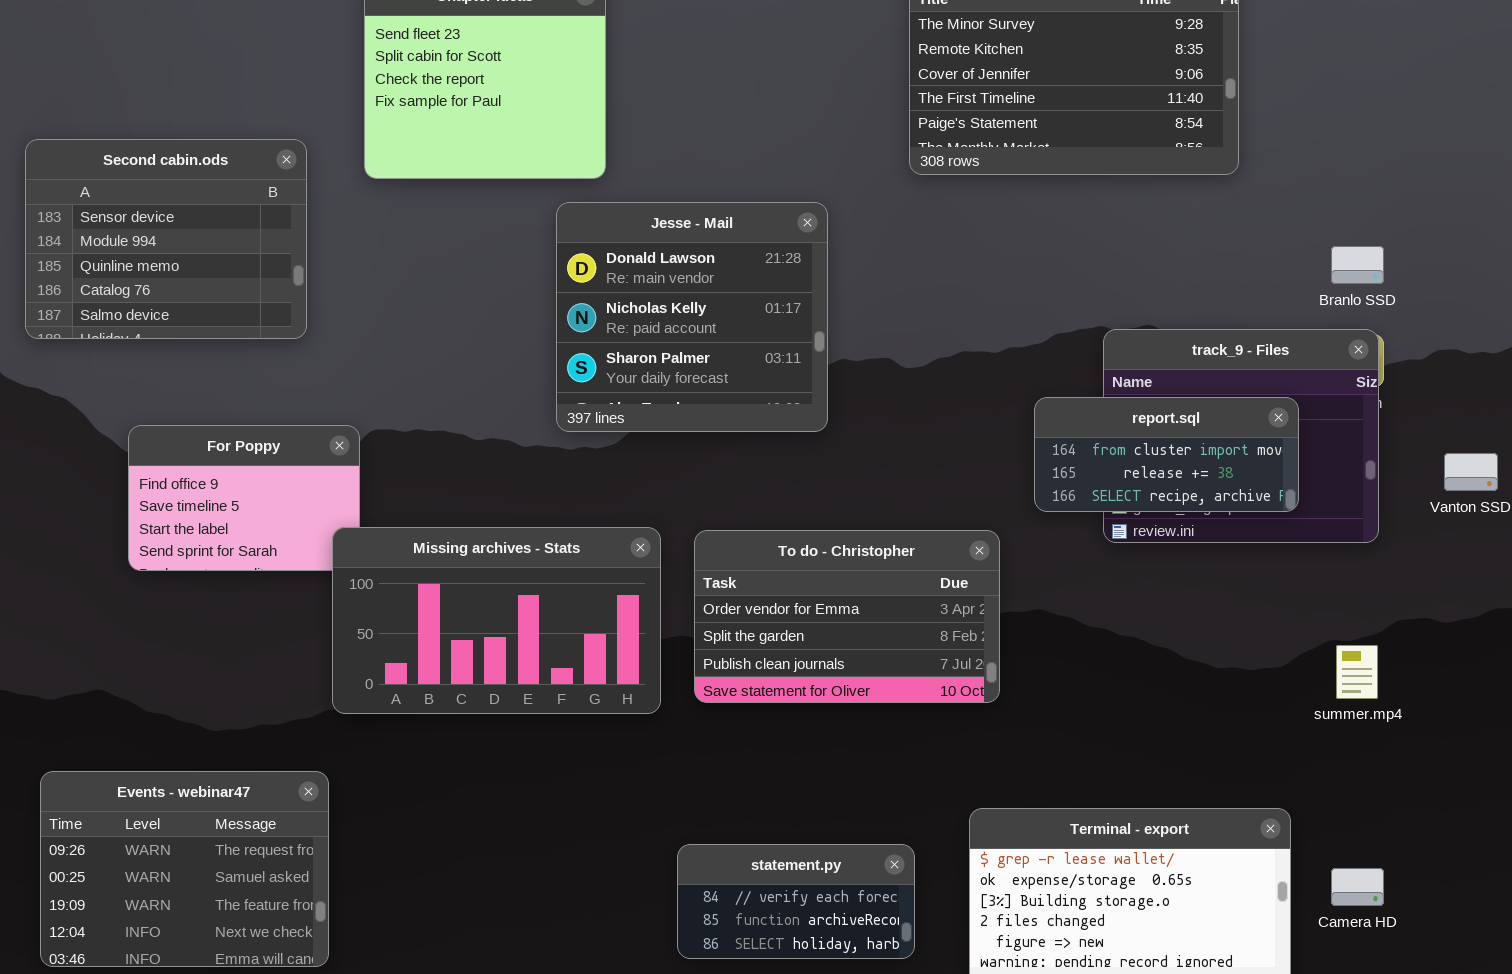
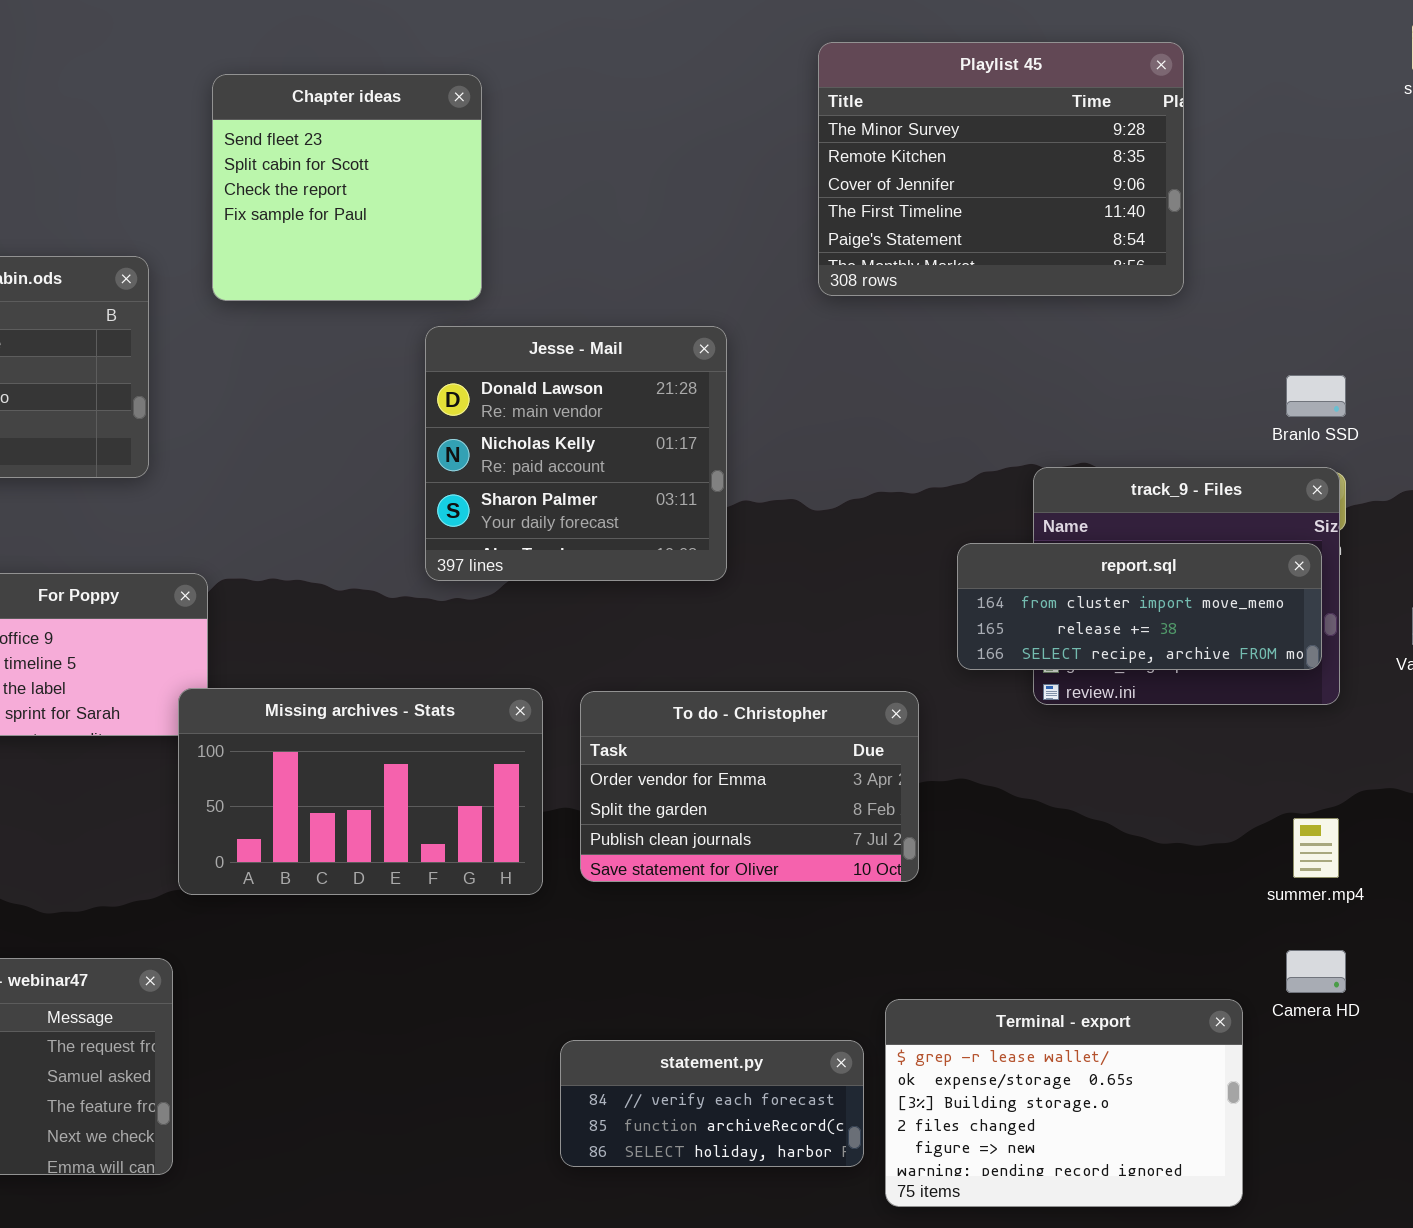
report.sql: [1034,397,1299,512] -> [957,543,1322,670], resized
statement.py: [677,844,915,959] -> [560,1040,864,1167], resized
Camera HD: [1331,868,1384,906] -> [1286,950,1346,993], moved

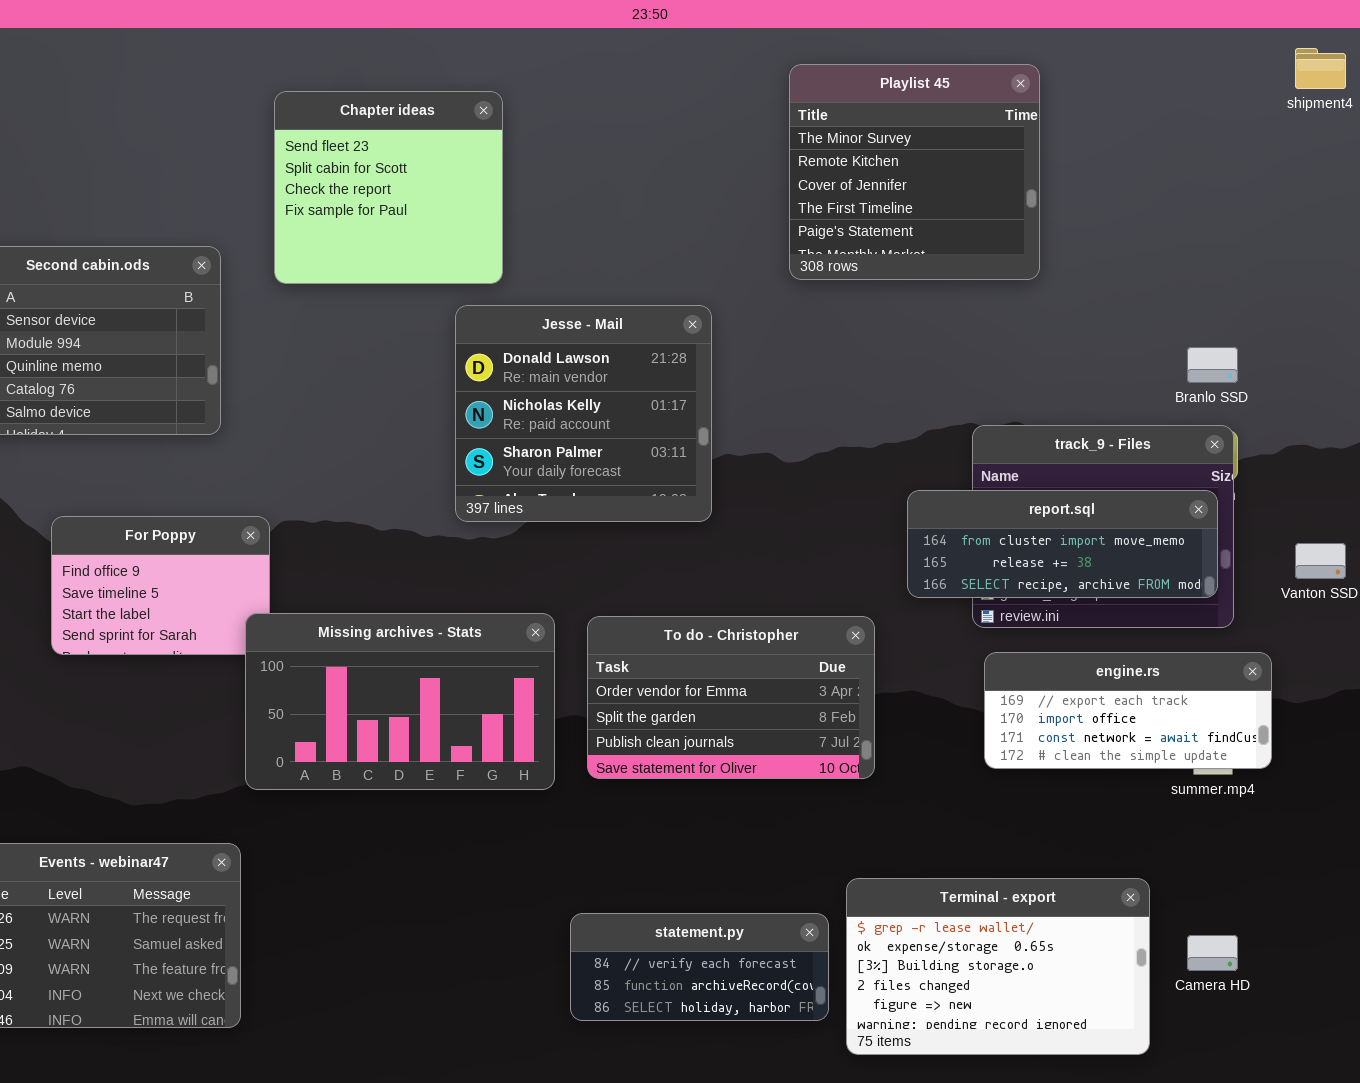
Playlist 45: [818,42,1184,296] -> [789,64,1040,280], resized
engine.rs: none -> [984,652,1272,769], opened
Camera HD: [1286,950,1346,993] -> [1187,935,1238,971], moved

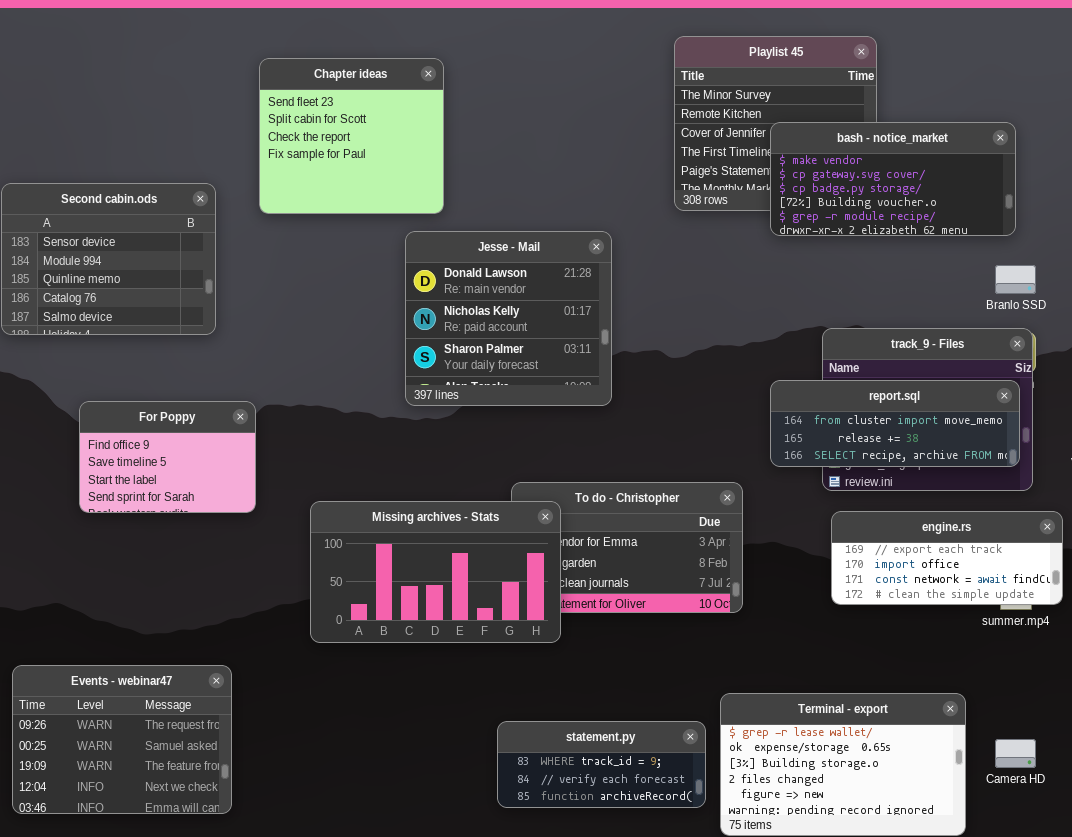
bash - notice_market: none -> [770,122,1016,236], opened
Missing archives - Stats: [245,613,555,790] -> [310,501,561,643], moved
statement.py: [570,913,829,1021] -> [497,721,706,808], scrolled up 1 row

